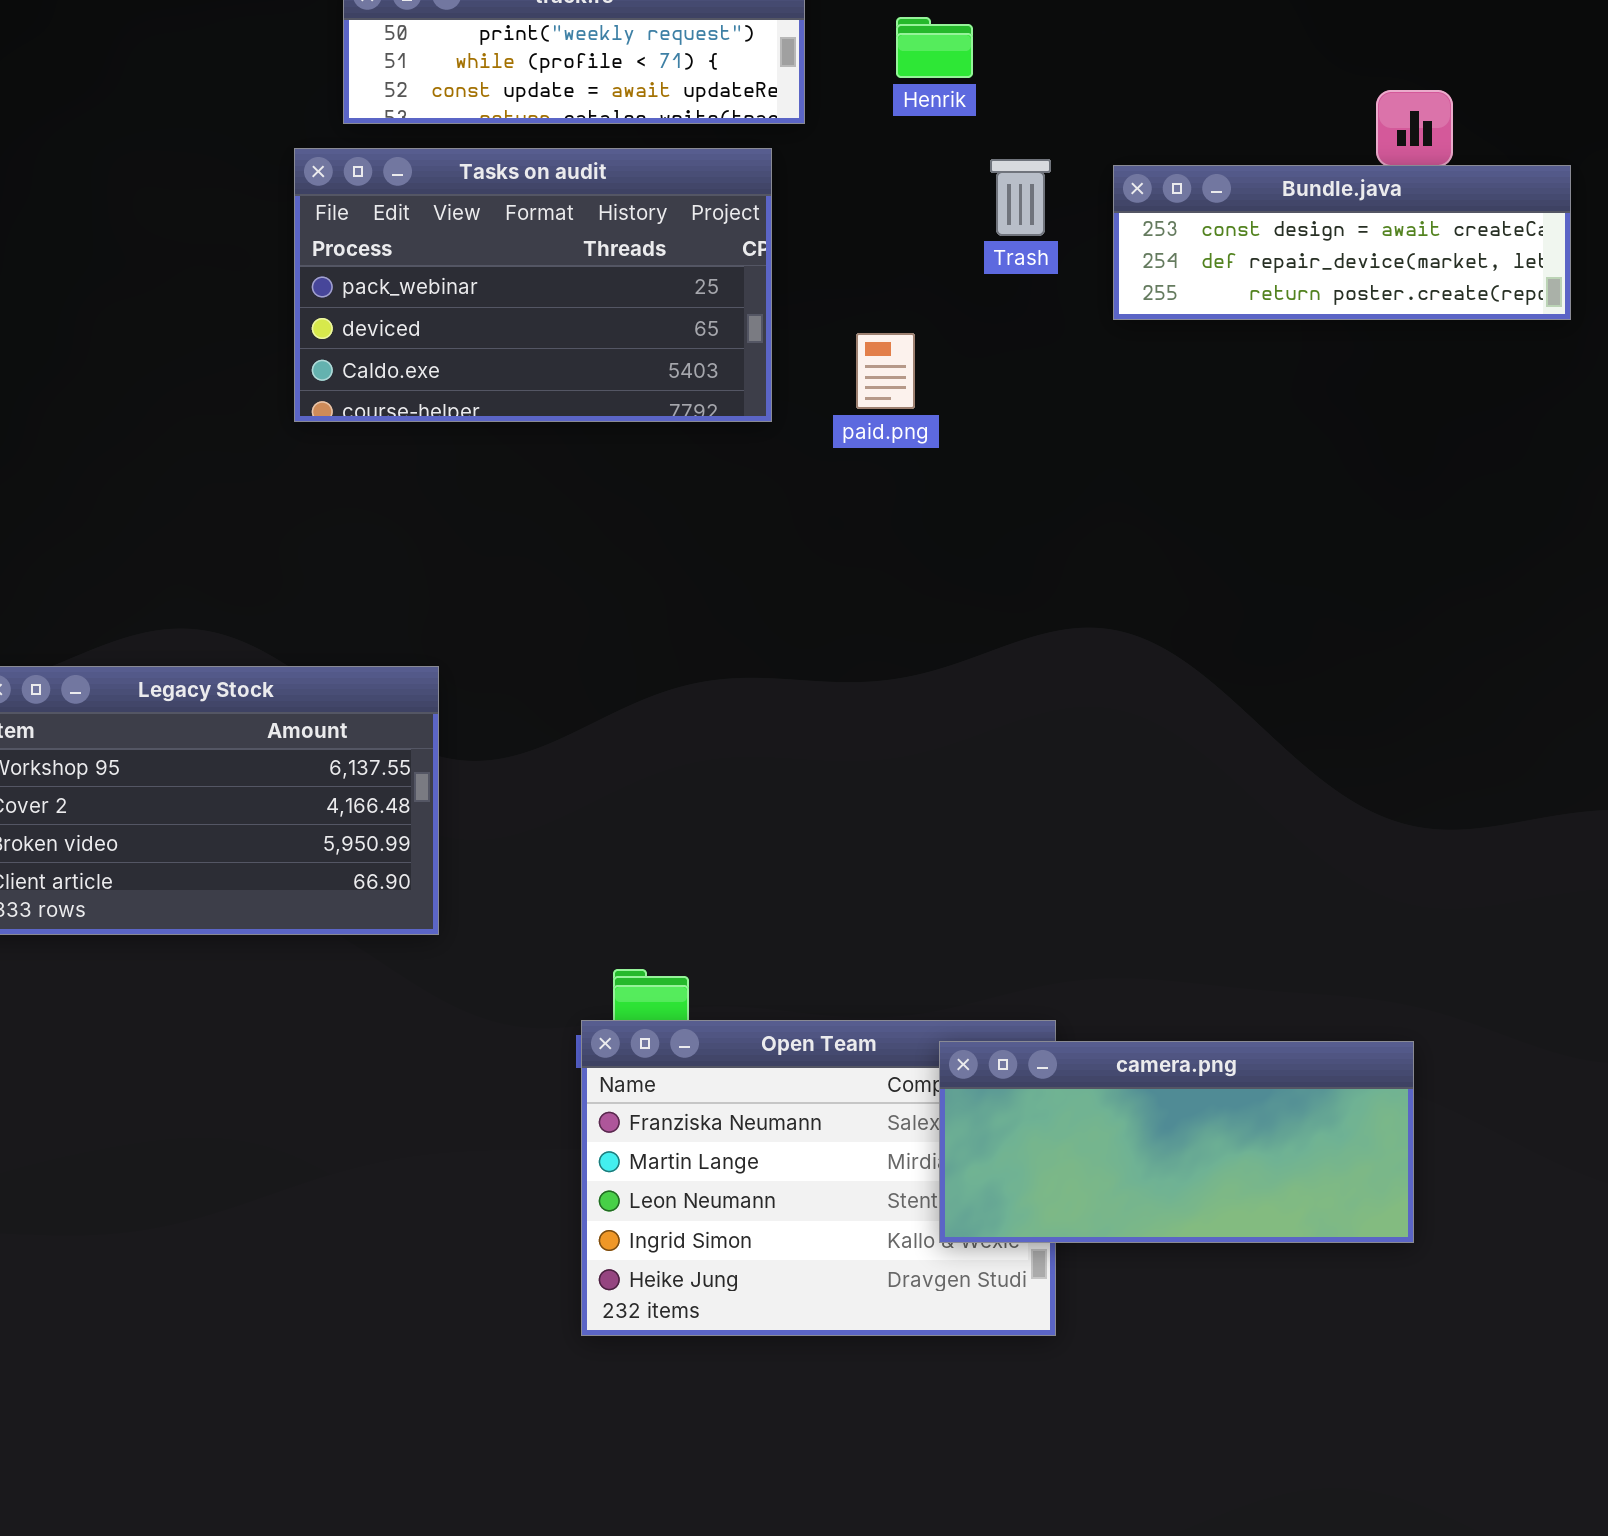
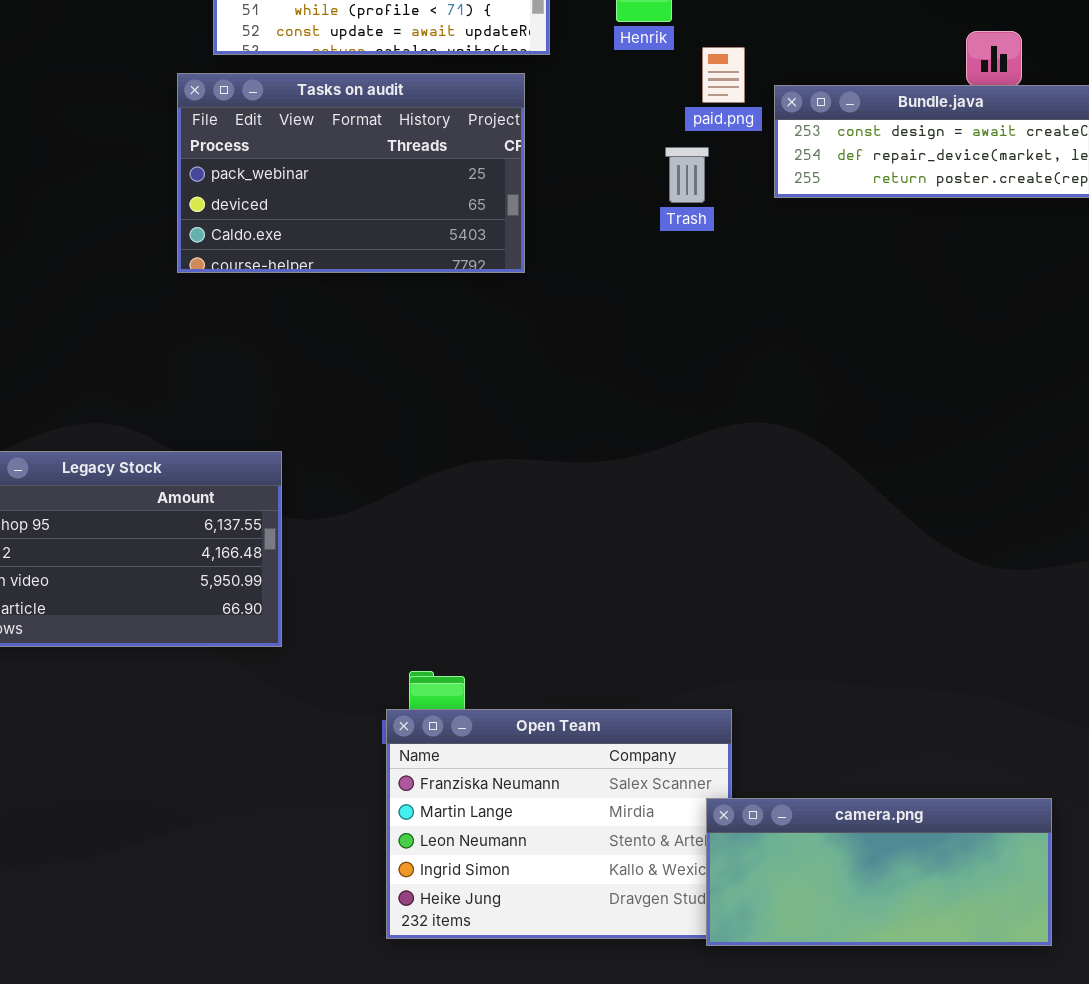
Trash: [990,159,1051,236] -> [665,147,709,203], moved
paid.png: [856,333,915,409] -> [702,47,745,103], moved
camera.png: [939,1041,1414,1243] -> [706,798,1052,946], moved

